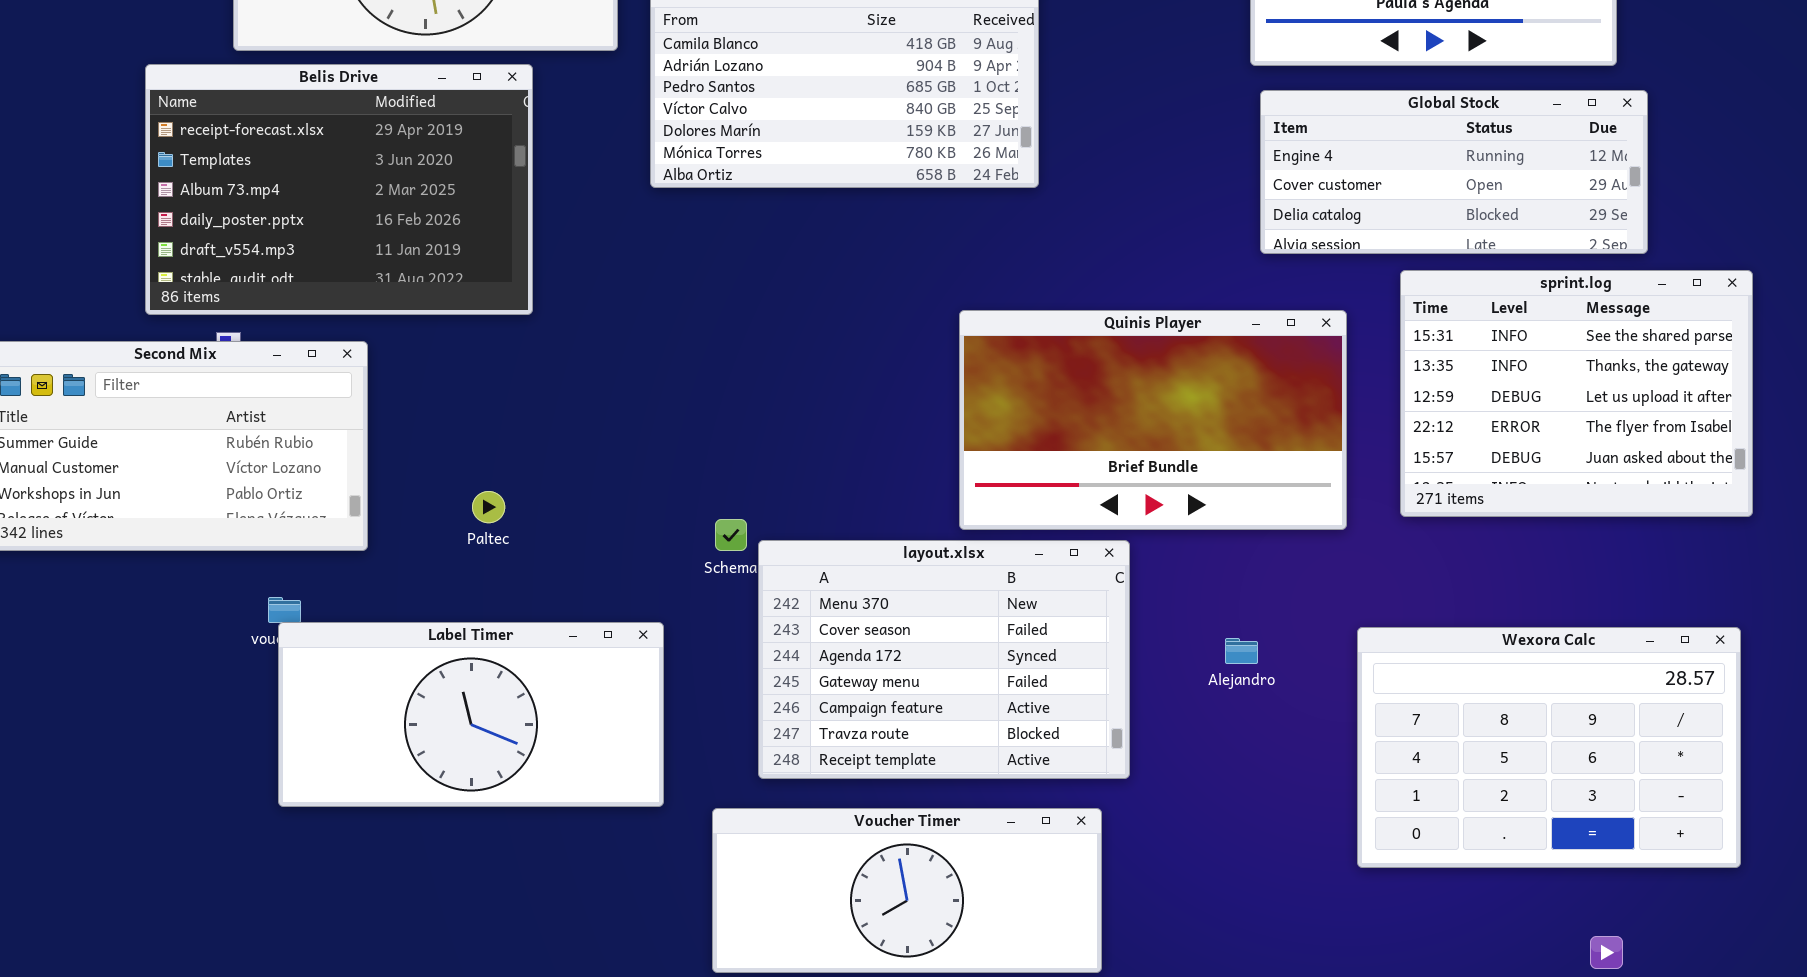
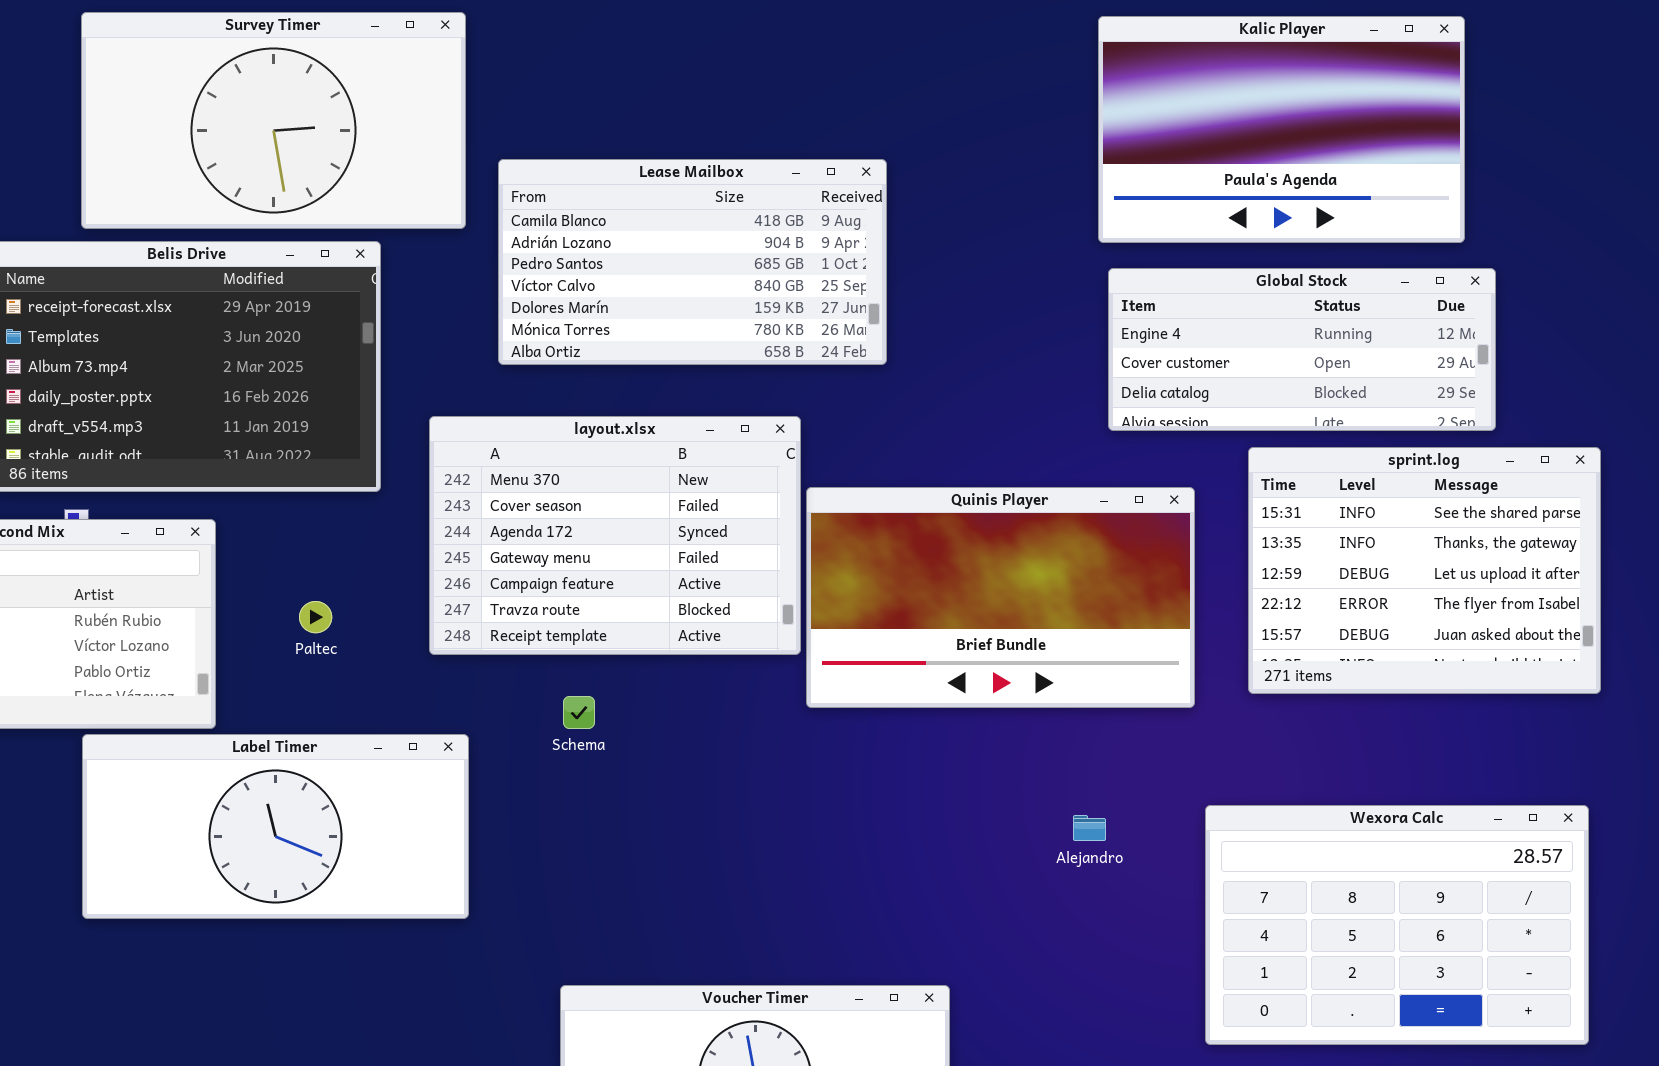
Paltec: [472,491,505,523] -> [299,601,332,633], moved
layout.xlsx: [758,540,1130,779] -> [429,416,801,655], moved
Label Timer: [278,622,664,807] -> [82,734,469,919], moved

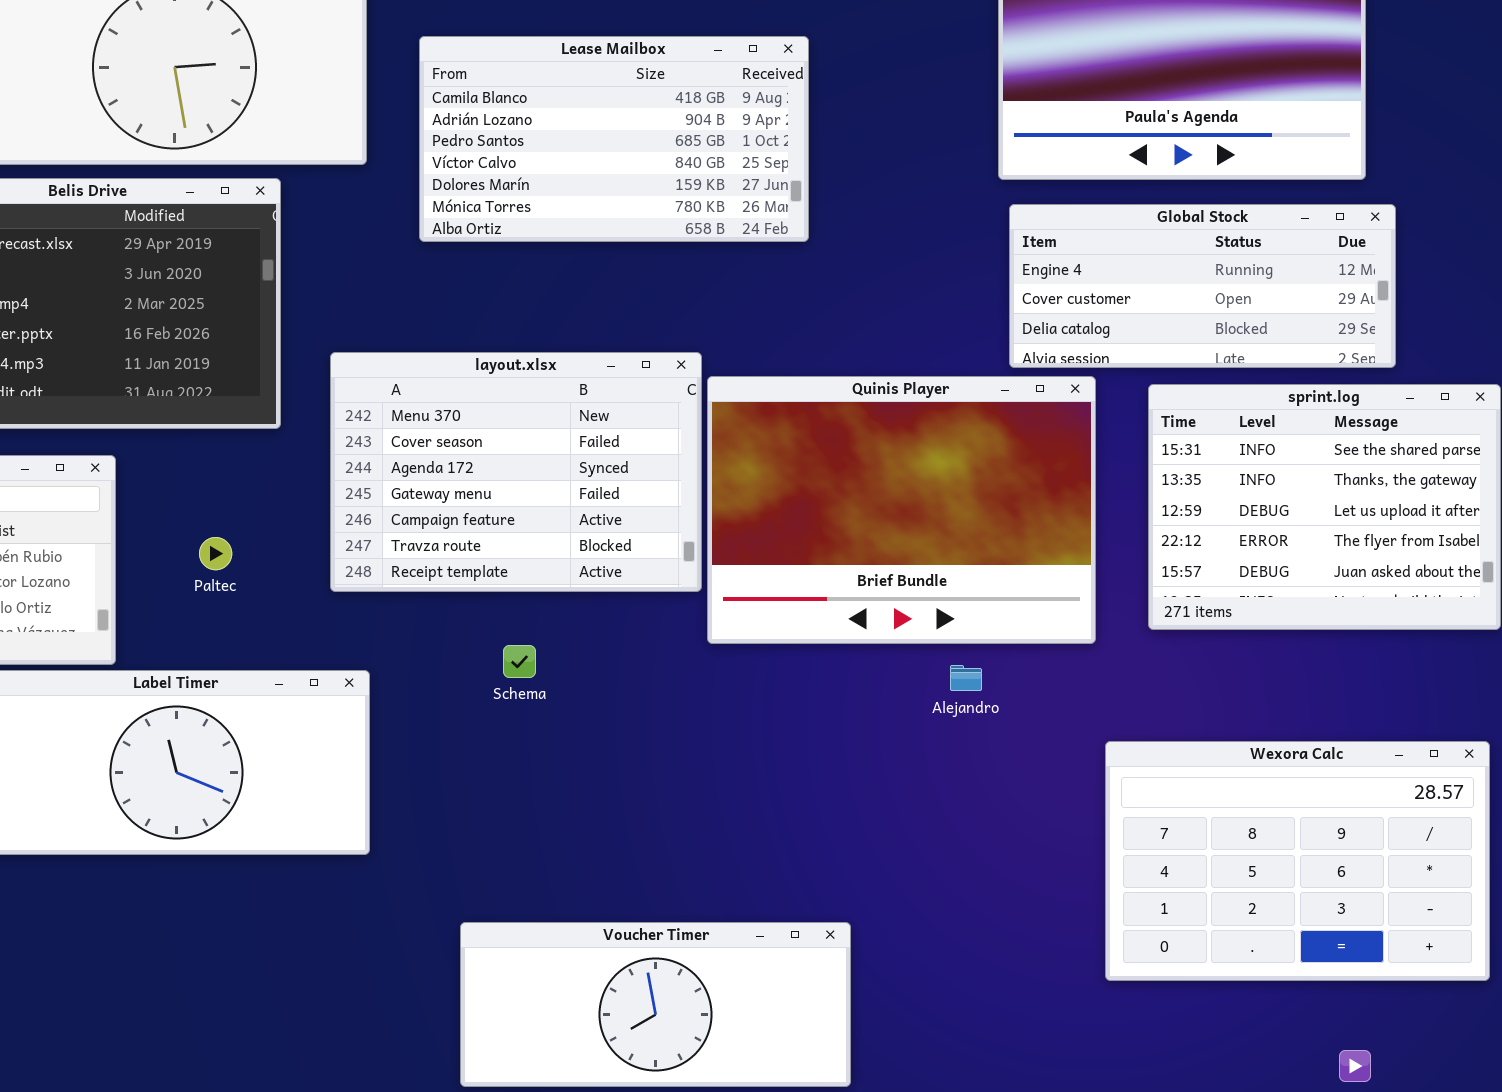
Lease Mailbox: [498,159,887,365] -> [419,36,809,242], moved
Quinis Player: [806,487,1195,708] -> [707,376,1096,644], resized
Schema: [563,696,595,729] -> [503,645,536,678], moved
Alejandro: [1073,815,1106,841] -> [950,665,982,691], moved

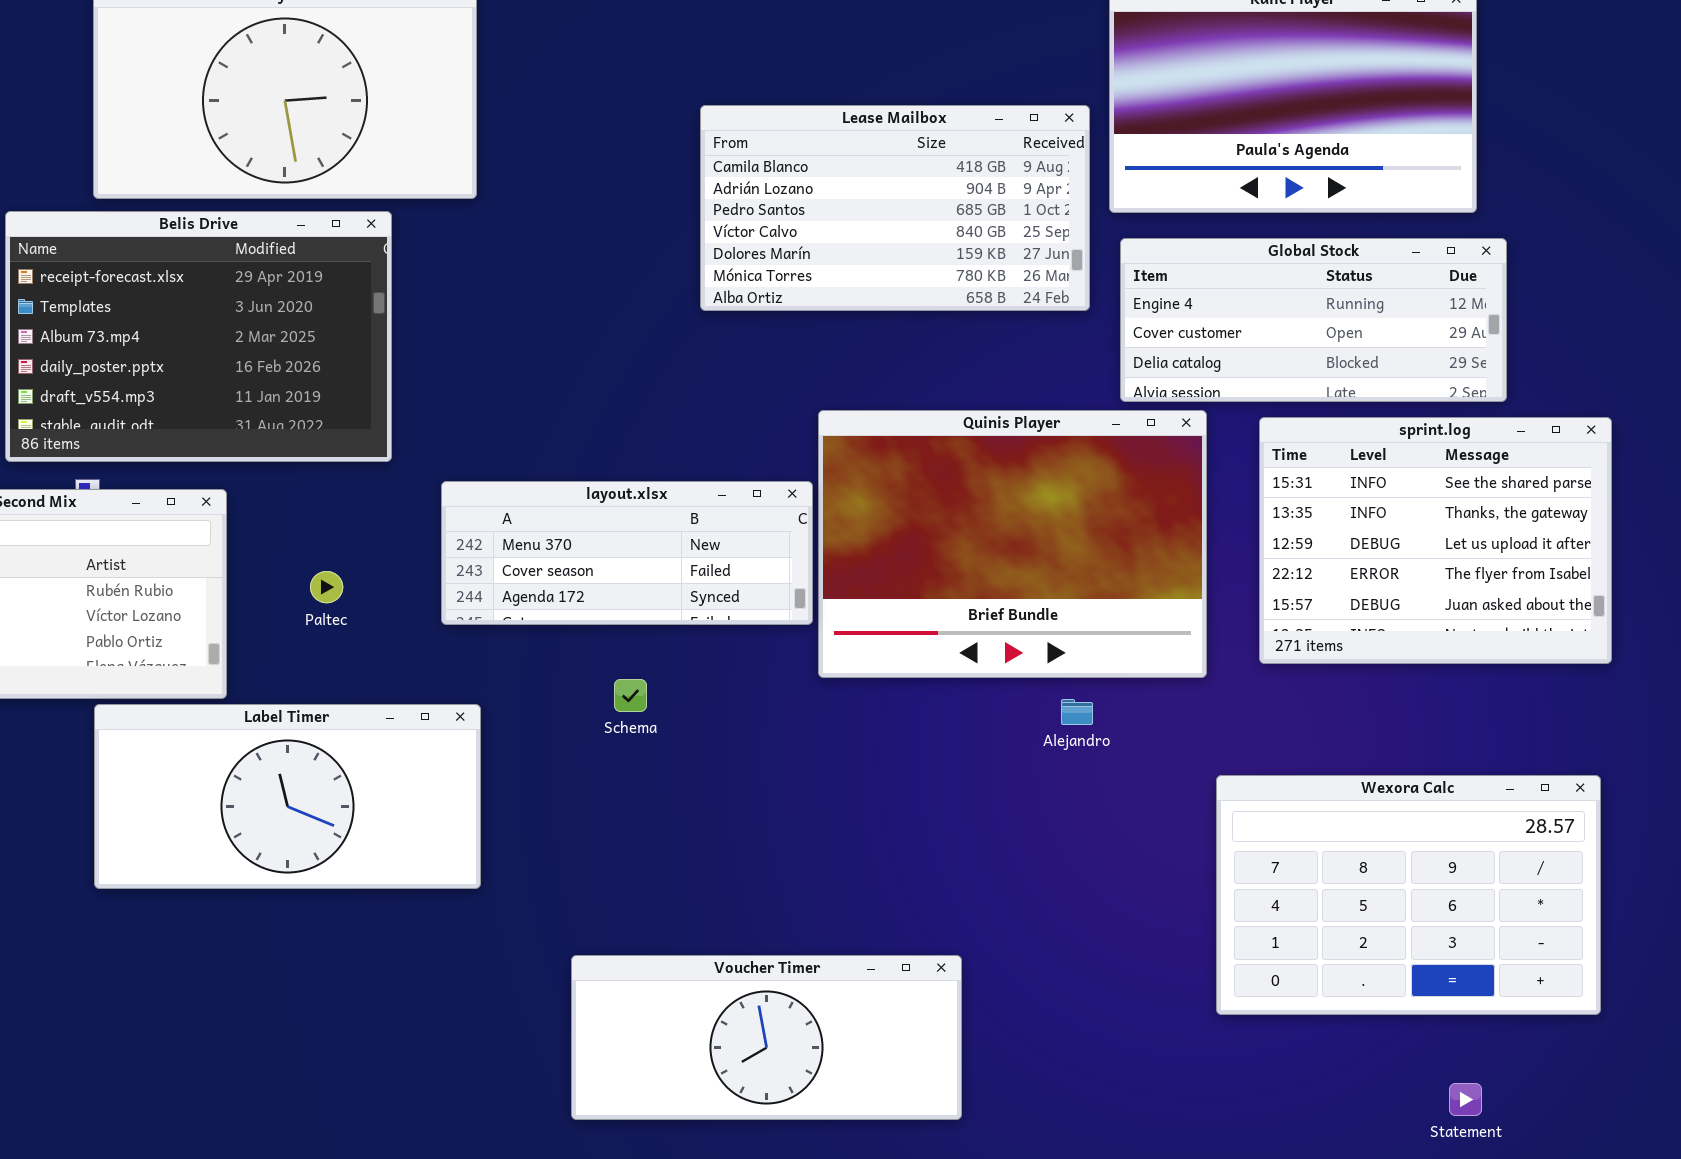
Lease Mailbox: [419,36,809,242] -> [700,105,1090,311], moved
layout.xlsx: [330,352,702,592] -> [441,481,813,625], resized

